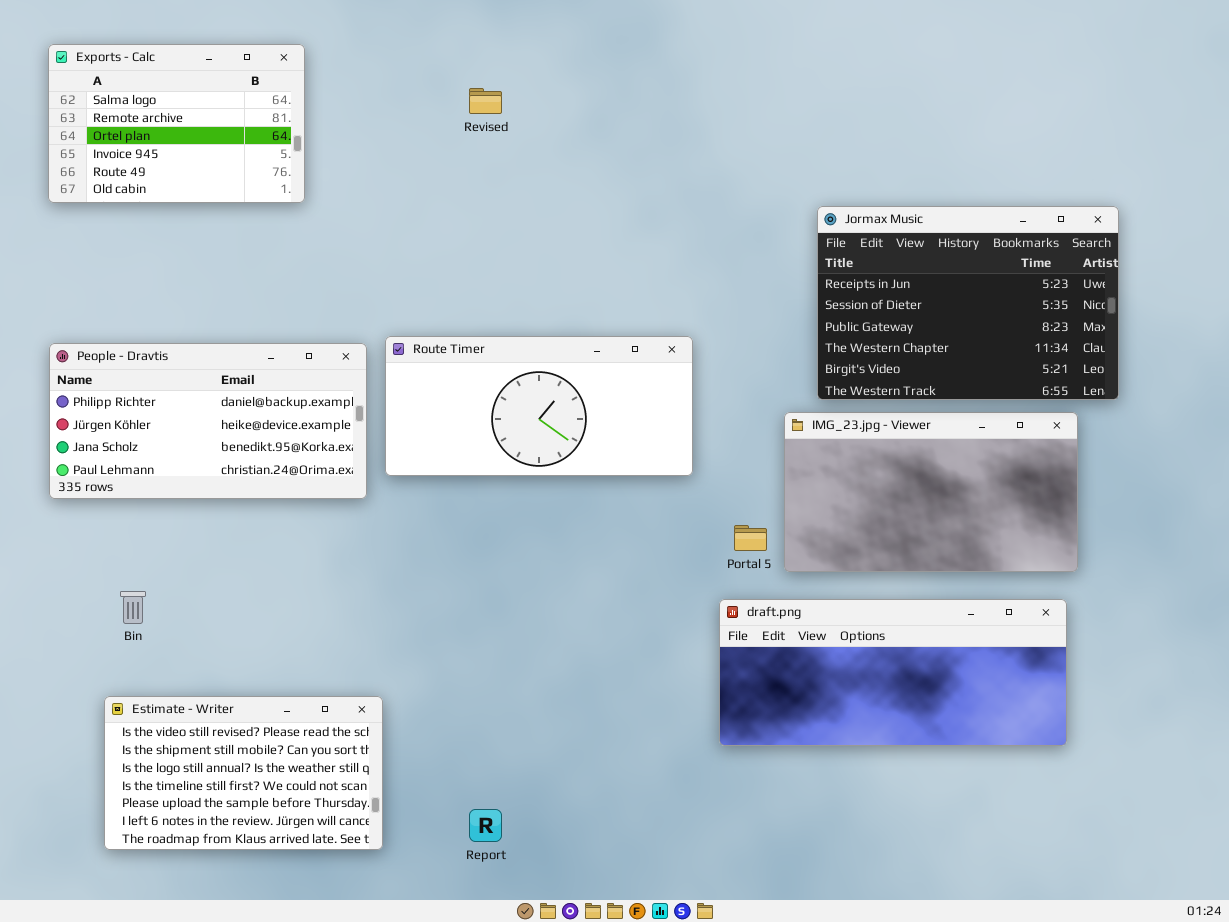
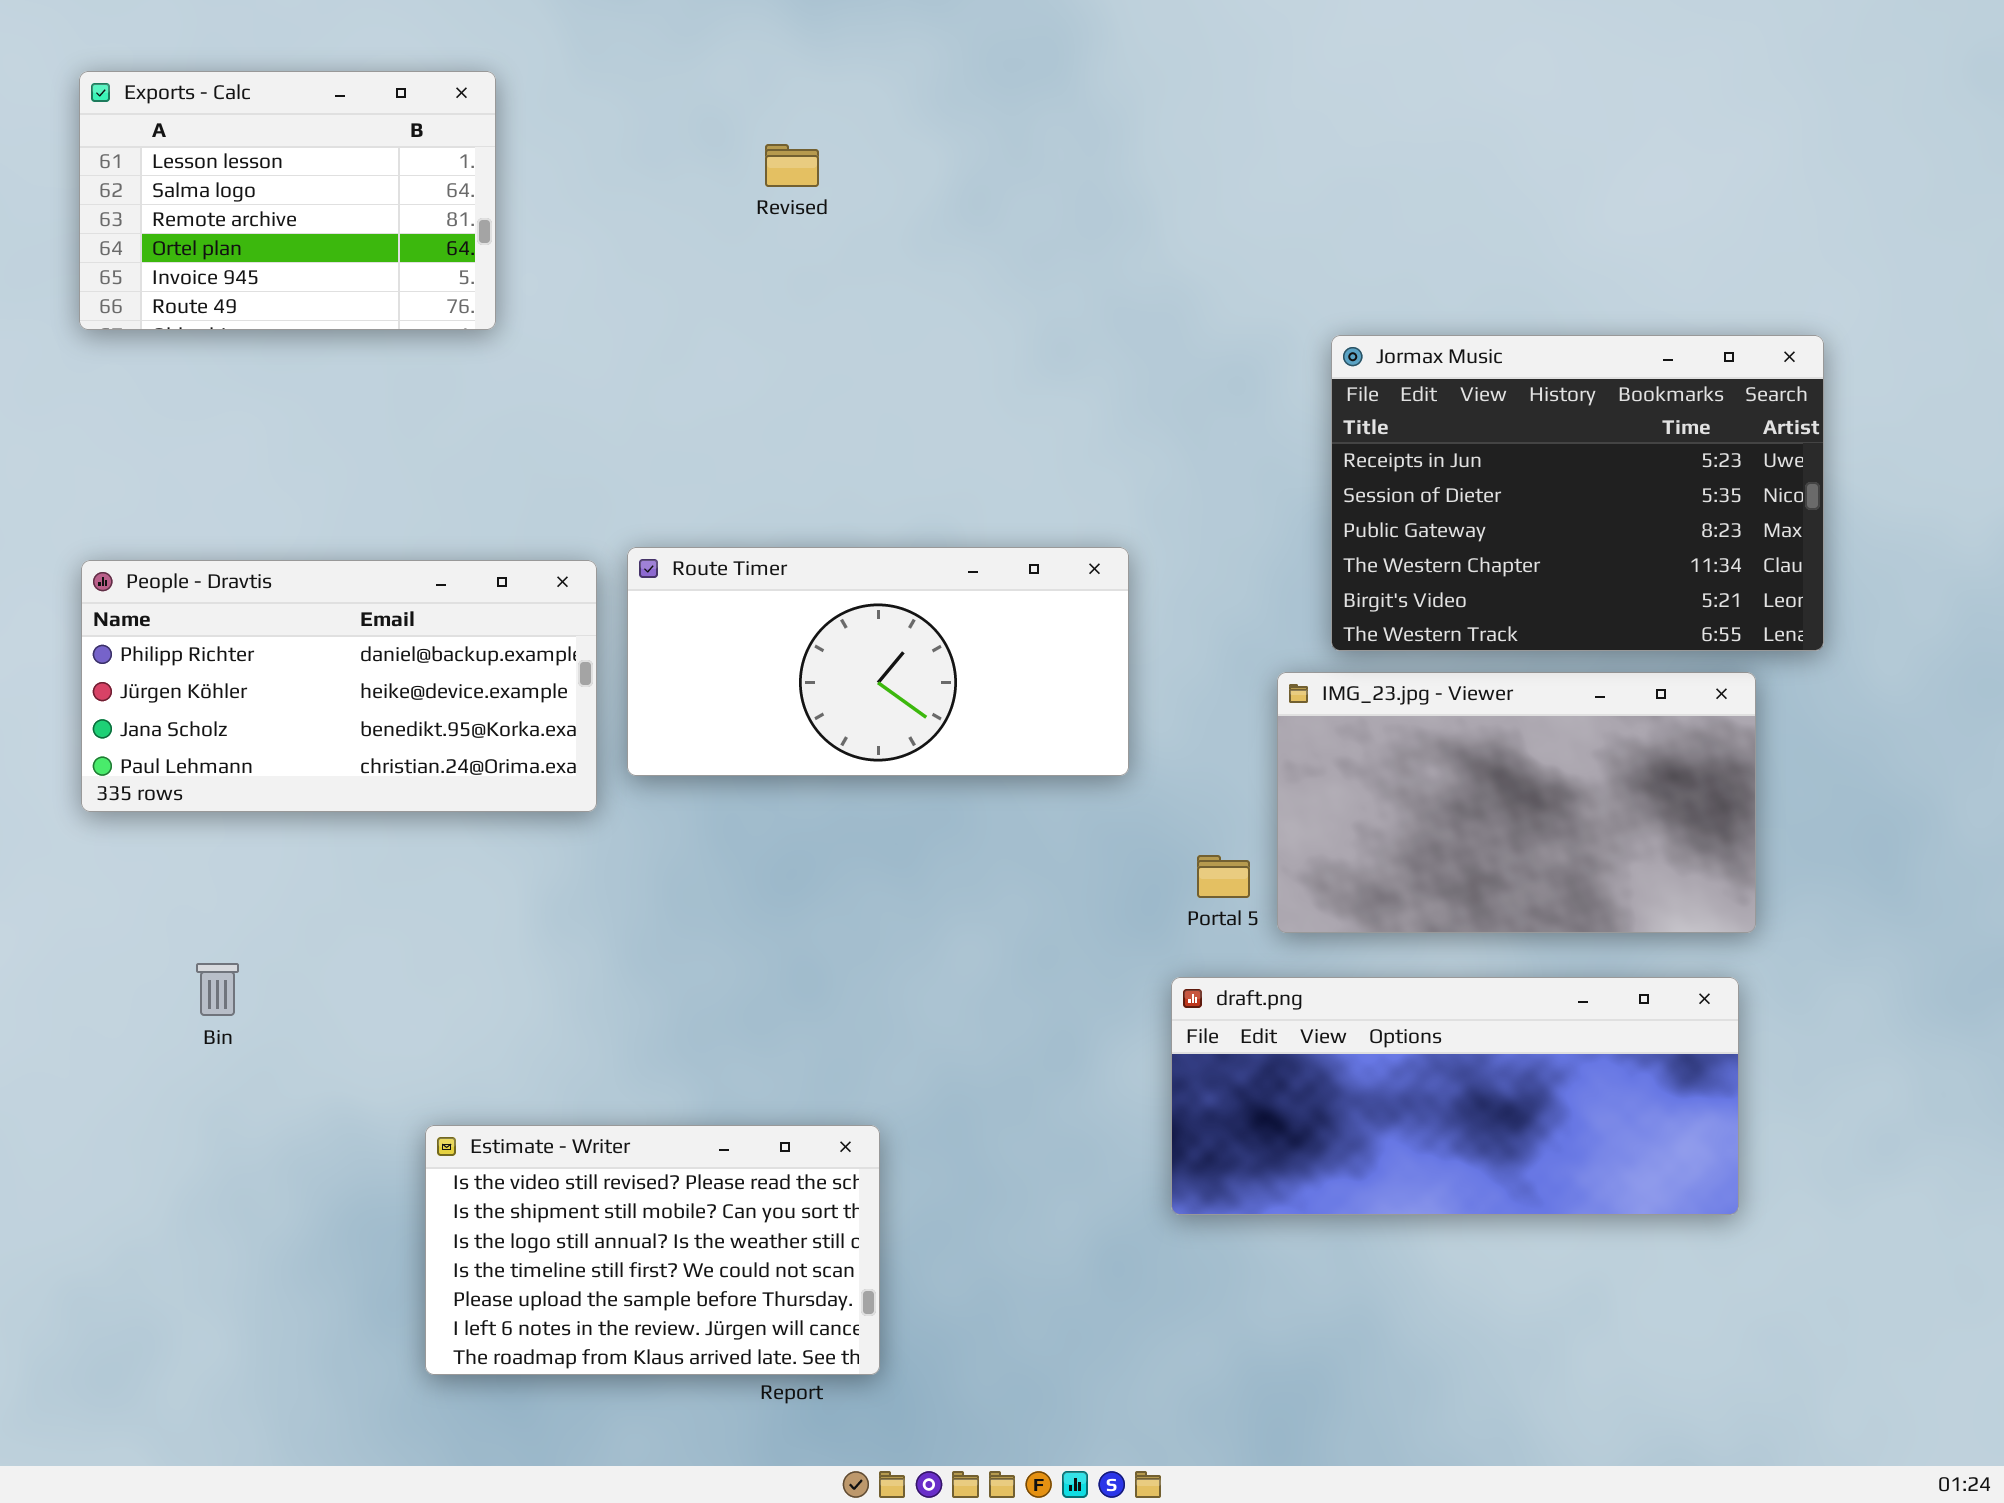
Exports - Calc: [48,44,305,203] -> [79,71,496,330], scrolled up 1 row
Estimate - Writer: [104,696,383,850] -> [425,1125,880,1375], moved

